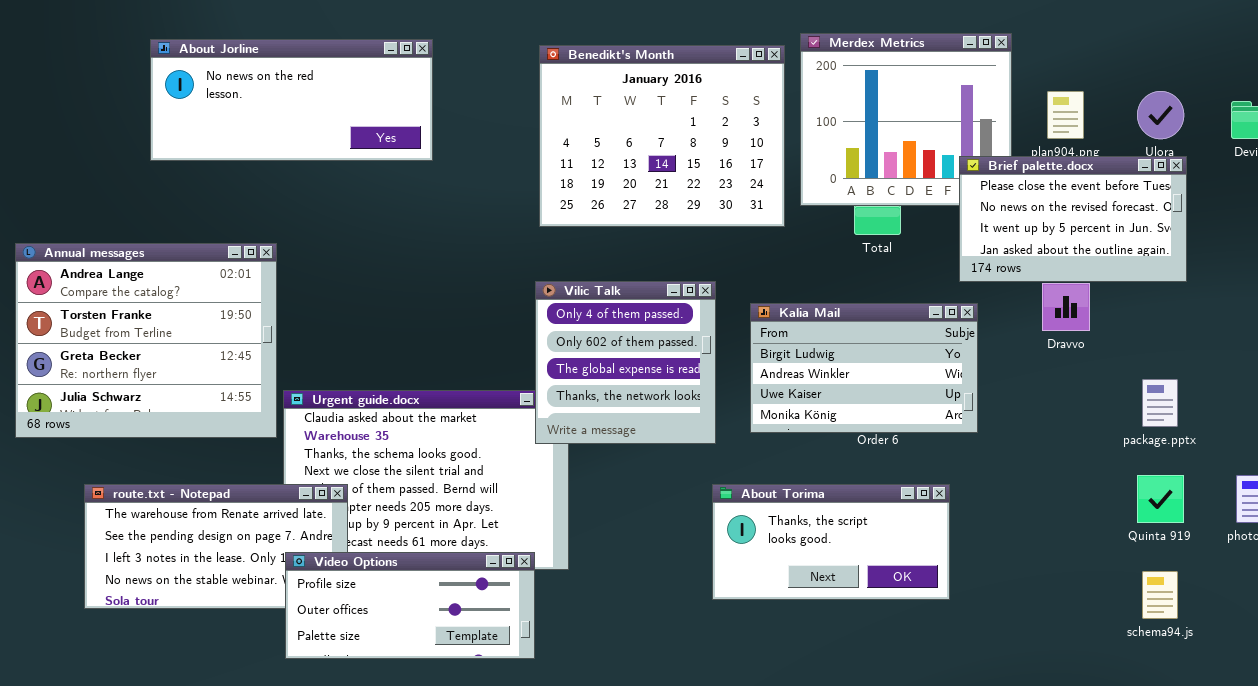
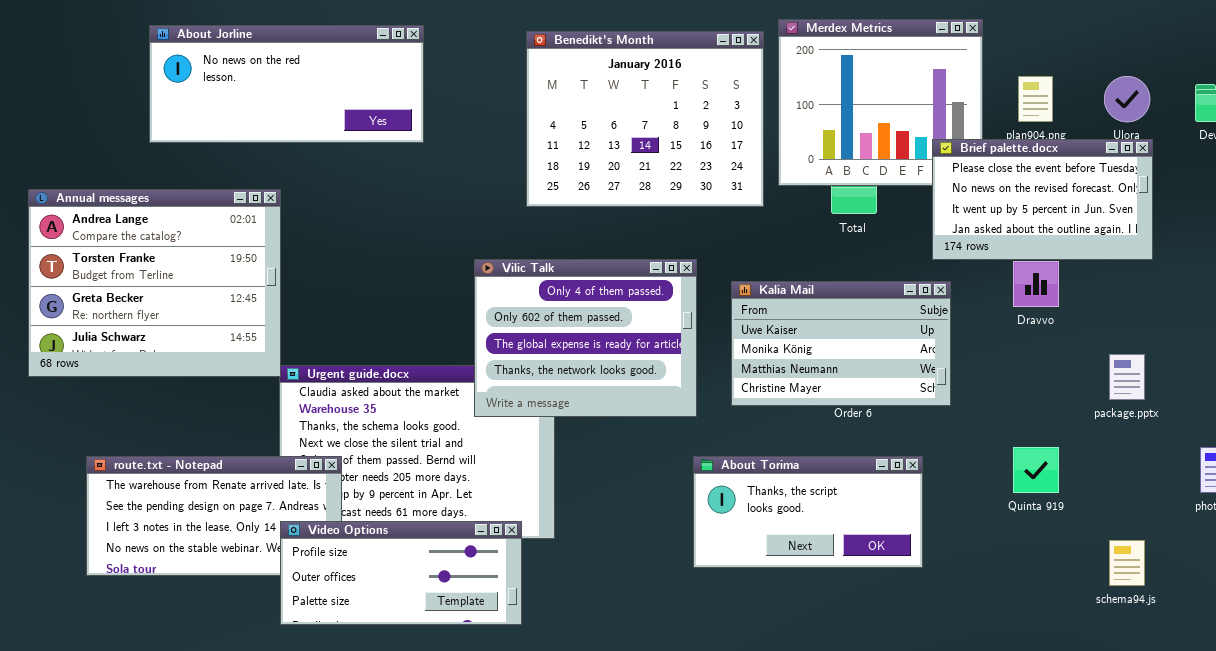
Annual messages: [15,243,277,438] -> [28,189,281,377], moved
Vilic Talk: [535,281,716,444] -> [474,259,697,417], resized
Kalia Mail: [750,303,978,433] -> [731,281,951,406], scrolled down 2 rows
Quinta 919: [1137,475,1184,523] -> [1013,447,1059,493], moved

